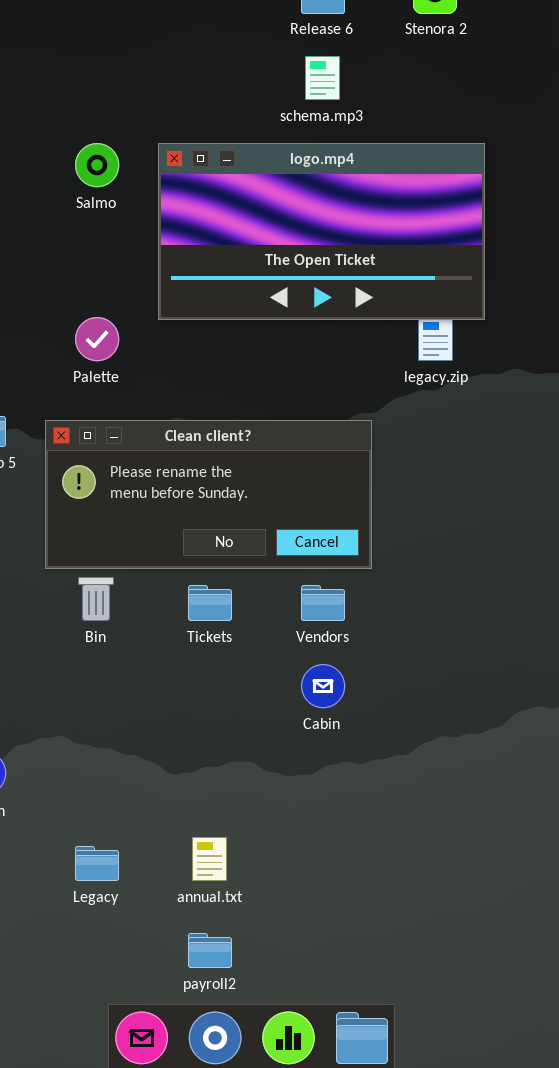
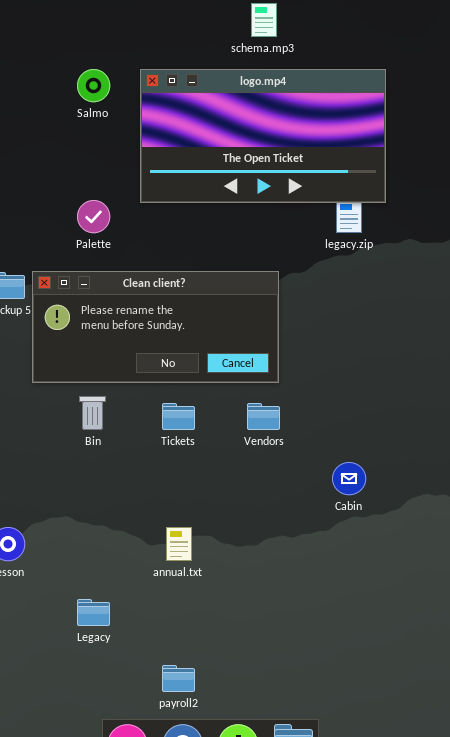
Clean client?: [45,420,372,569] -> [32,271,279,383], moved
Cabin: [301,664,345,708] -> [332,462,366,495], moved
annual.txt: [192,837,227,881] -> [166,527,192,561], moved

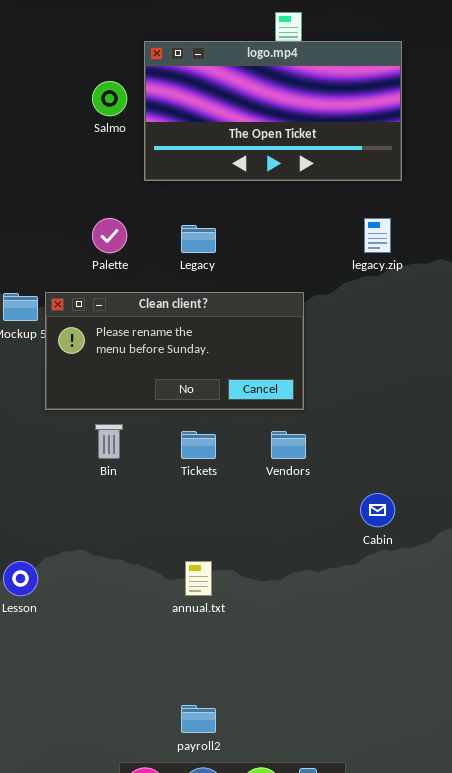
logo.mp4: [140,69,386,203] -> [144,41,402,181], moved
Legacy: [77,599,110,626] -> [181,225,216,253], moved

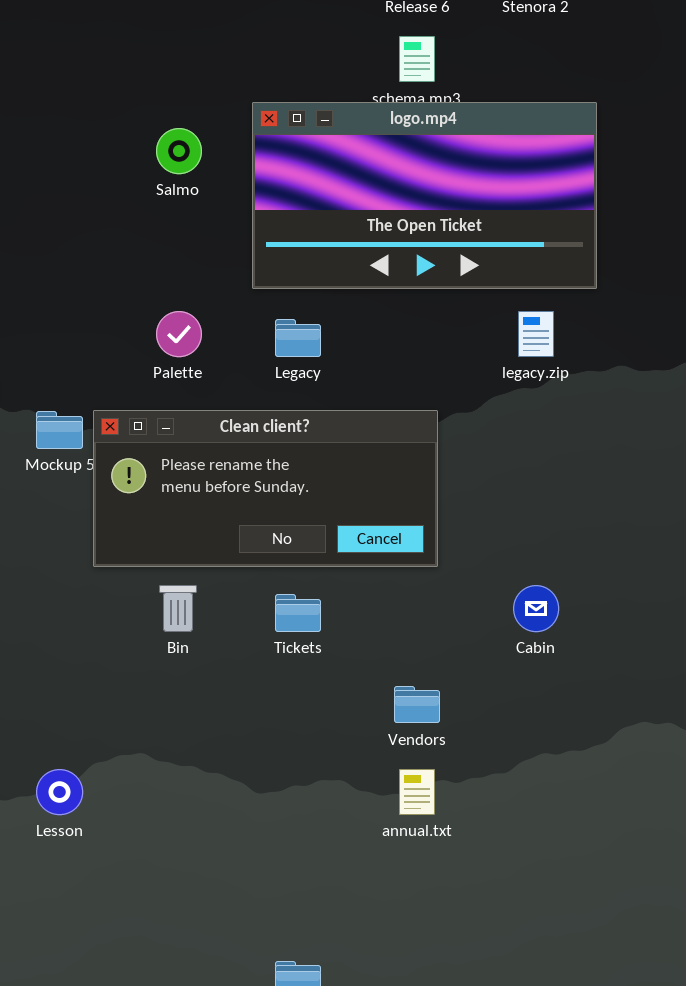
logo.mp4: [144,41,402,181] -> [252,102,597,289], moved
Vendors: [271,431,306,459] -> [394,686,440,723], moved
Cabin: [360,493,395,527] -> [513,585,559,632], moved
annual.txt: [185,561,212,596] -> [399,769,435,815], moved

